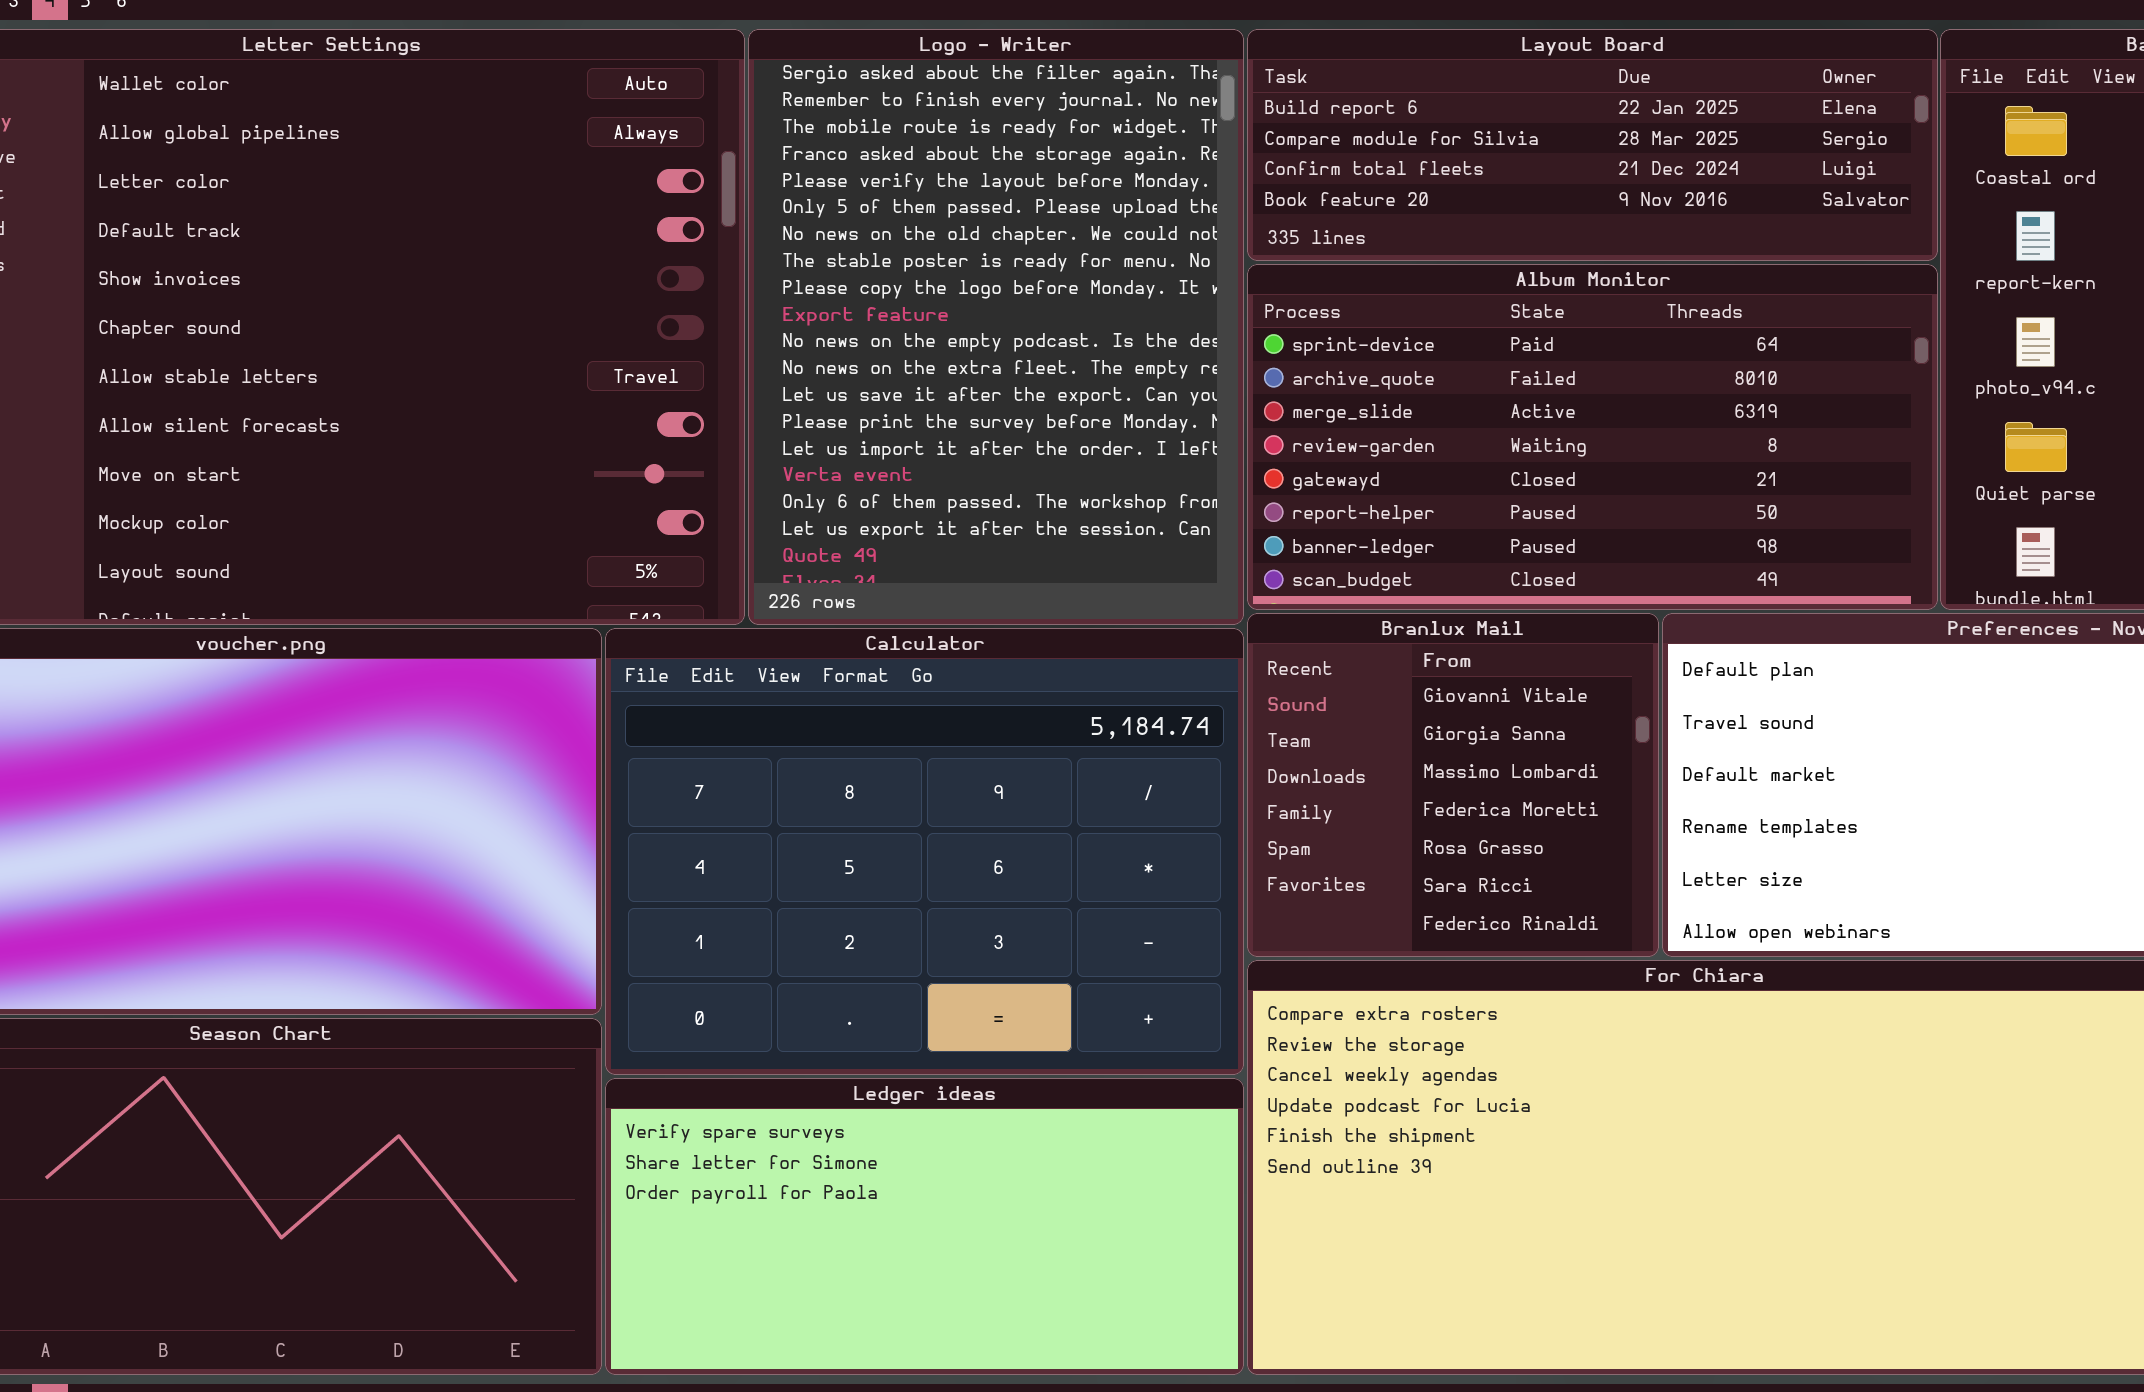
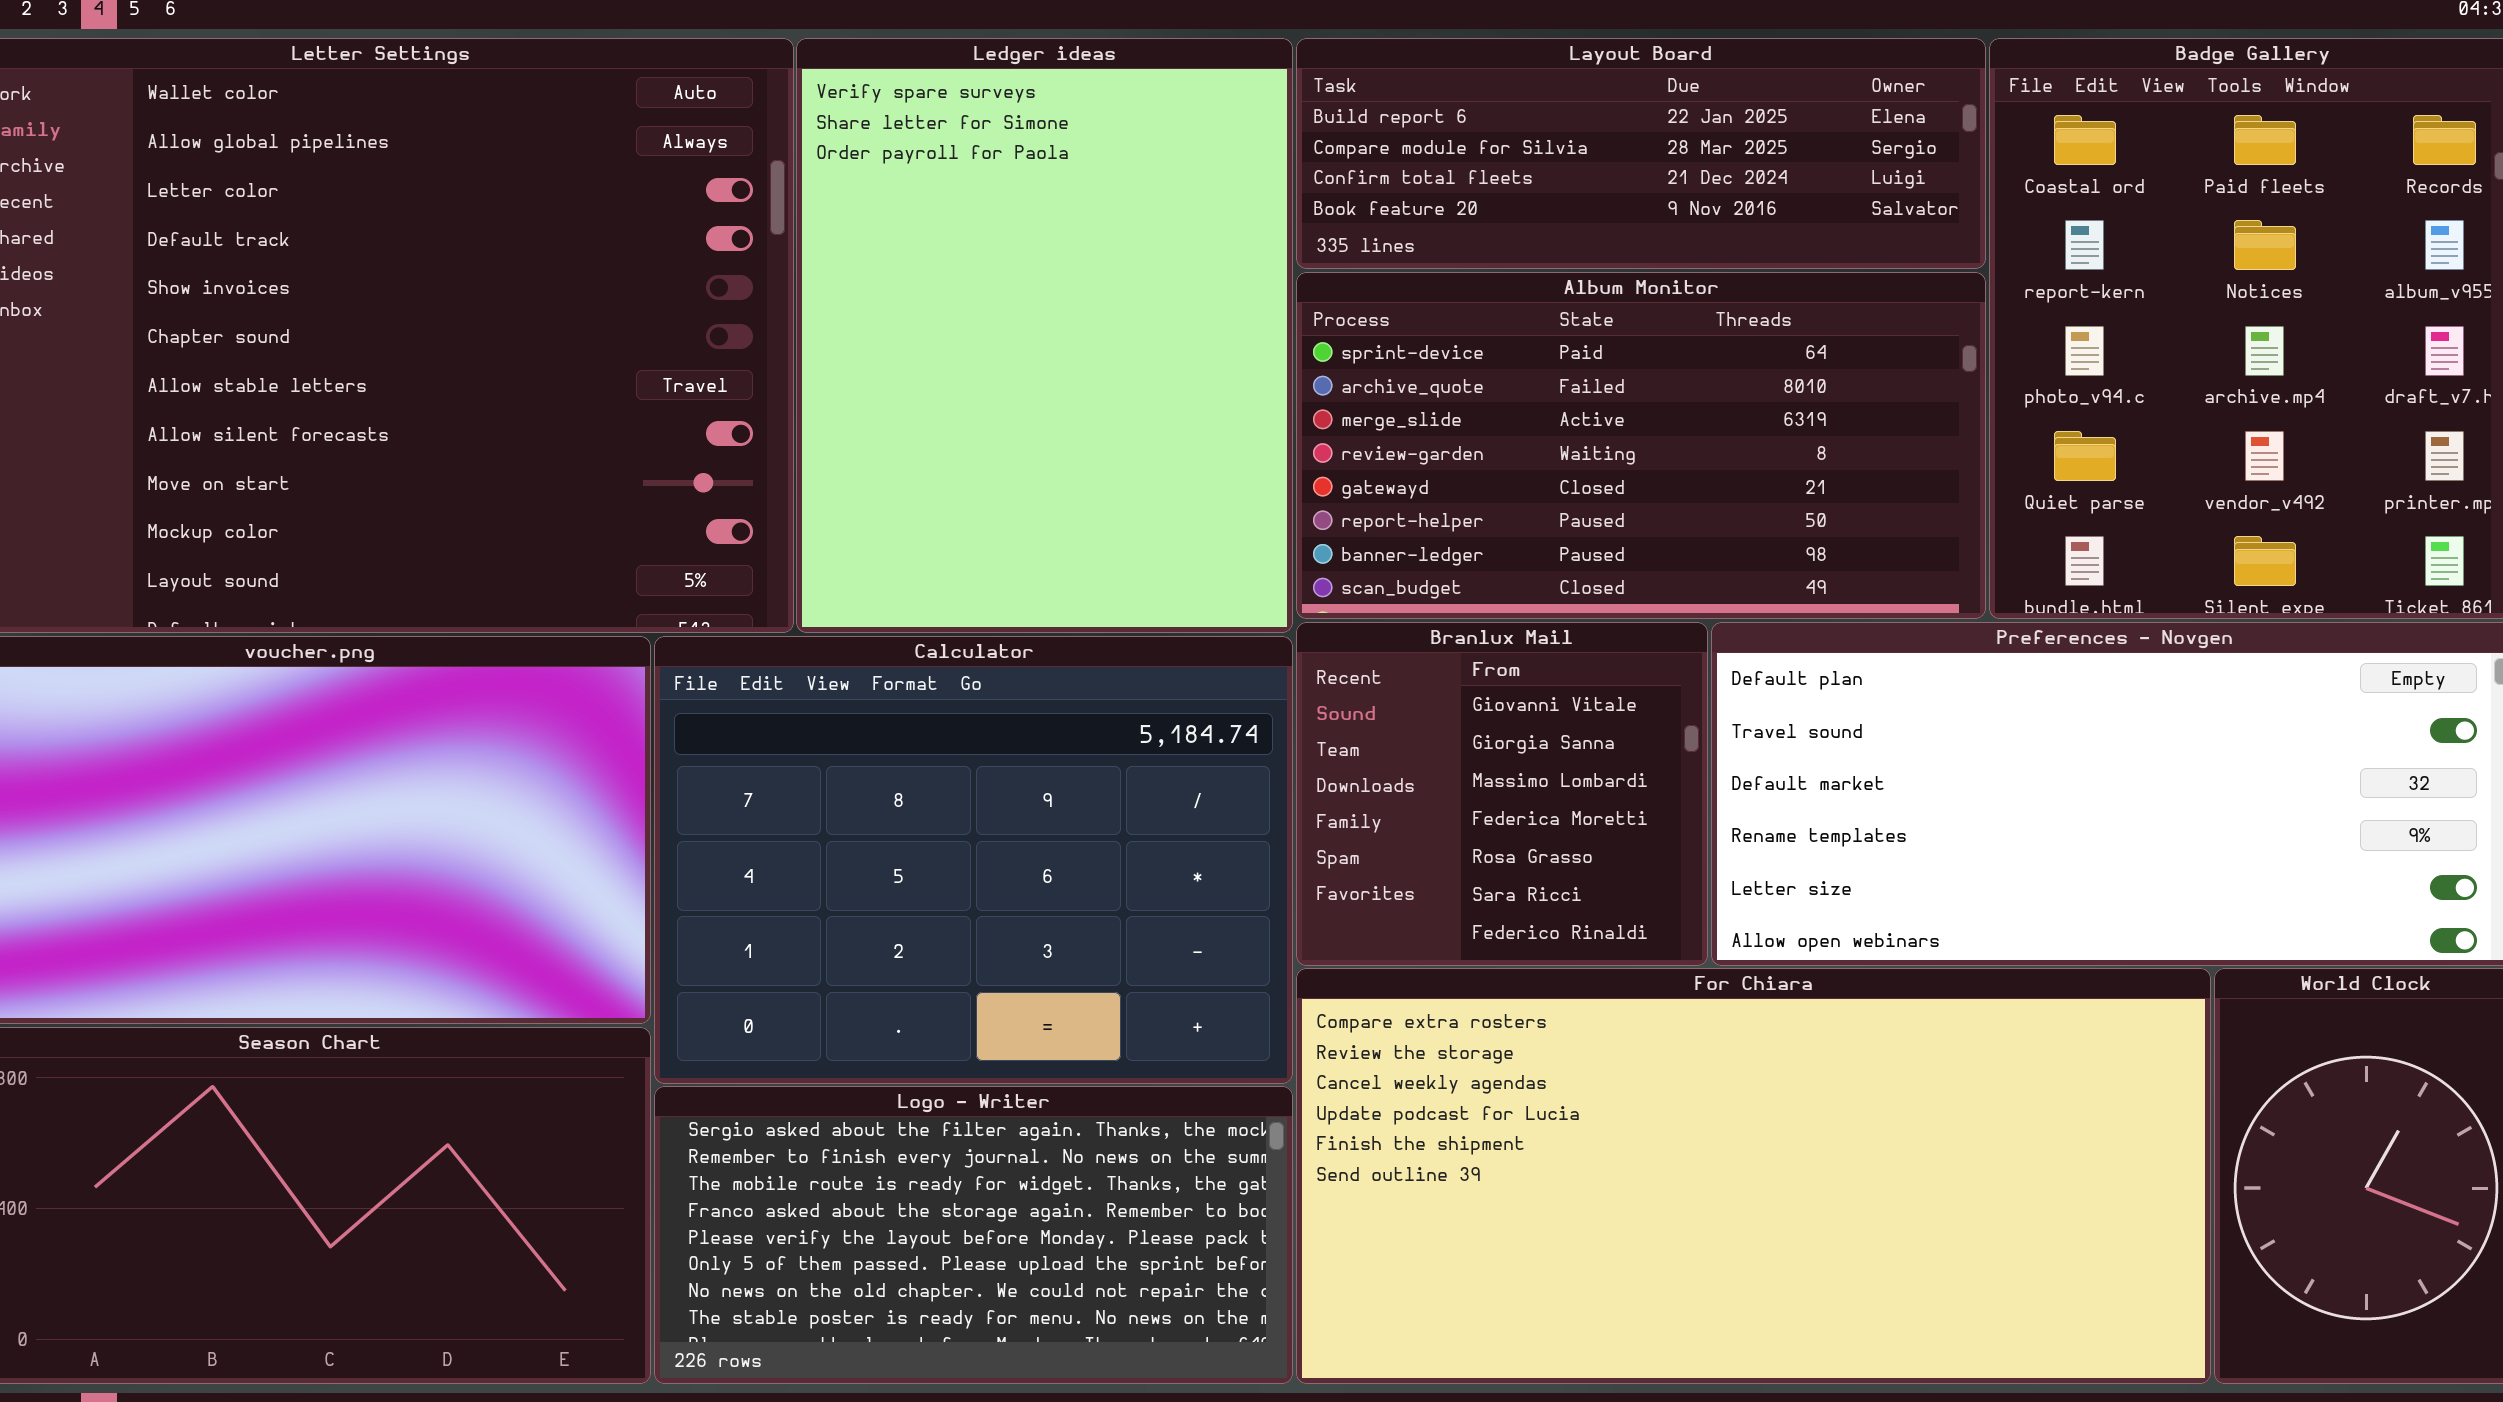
Logo - Writer: [748,29,1244,625] -> [654,1086,1293,1384], moved, resized
Ledger ideas: [605,1078,1244,1375] -> [796,38,1293,633], moved, resized

